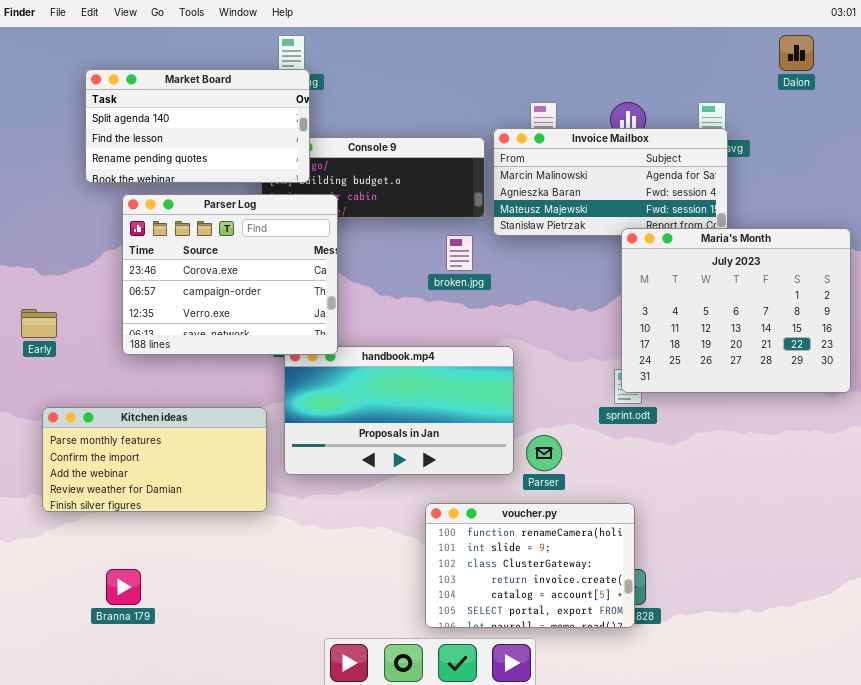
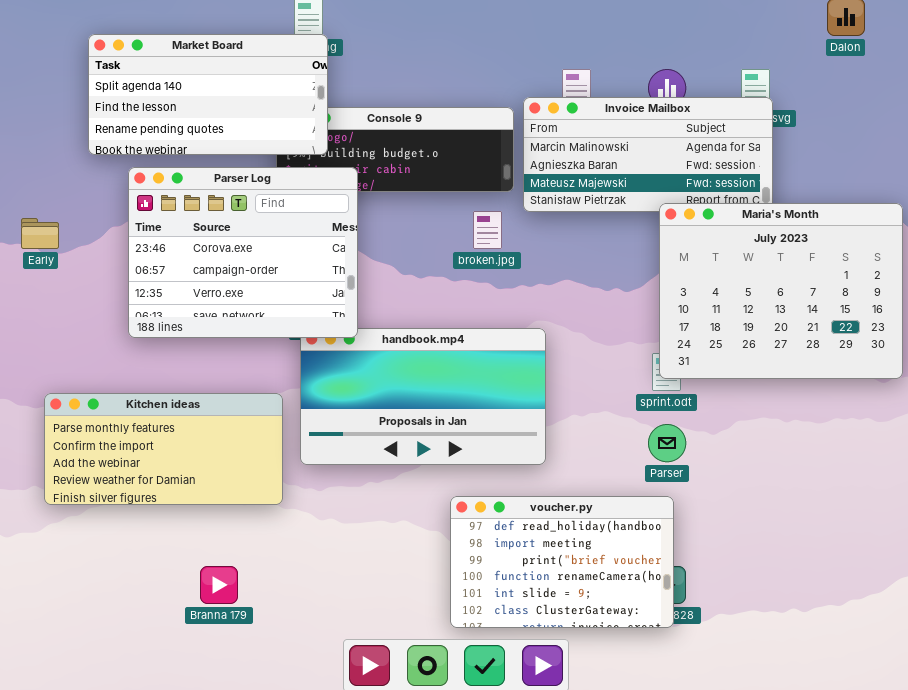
Early: [21,309,57,338] -> [21,218,59,249], moved
Parser: [526,435,562,471] -> [648,424,686,462], moved
voucher.py: [425,503,635,628] -> [450,496,674,628], scrolled up 3 rows
Branna 179: [106,569,141,605] -> [200,566,238,604], moved

